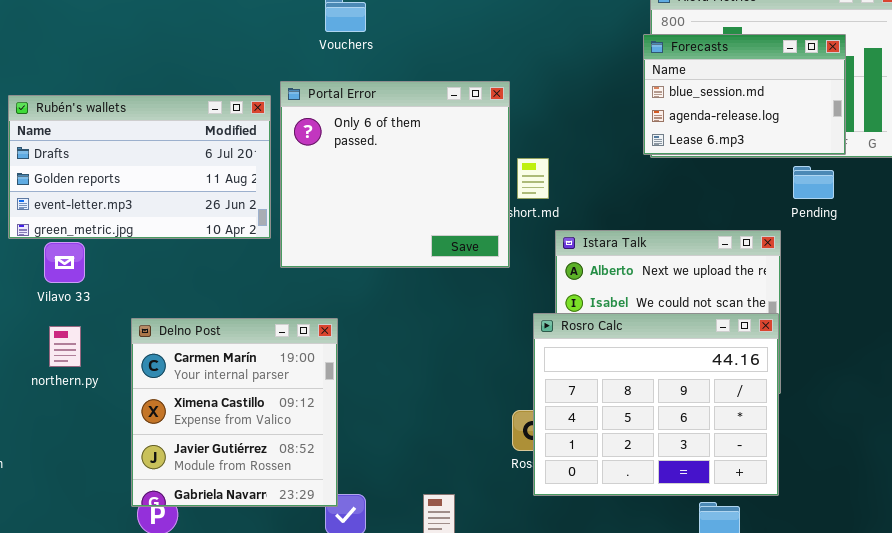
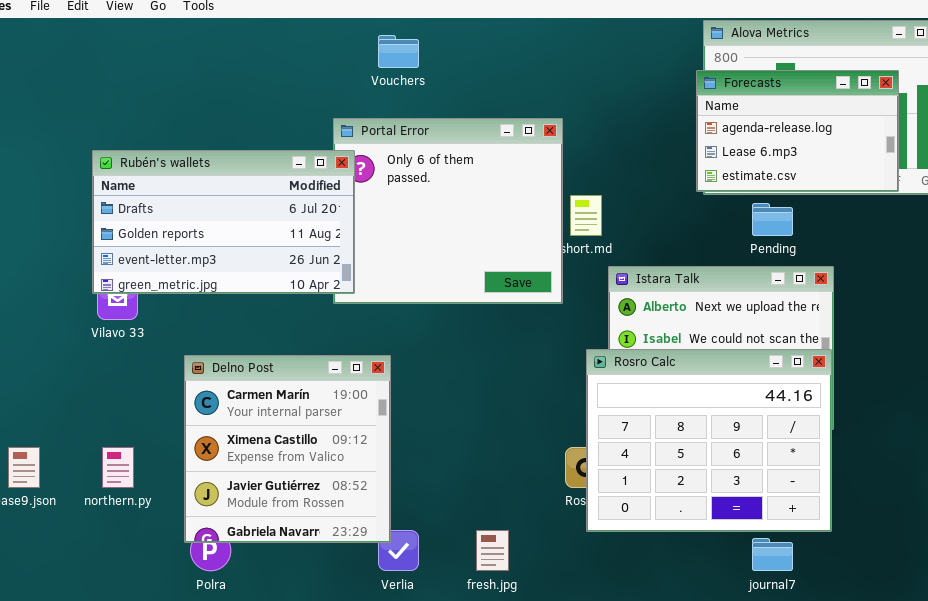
Forecasts: [643,34,846,155] -> [696,70,899,192], scrolled down 1 row
Rubén's wallets: [8,95,271,239] -> [92,150,355,294], moved
Pending: [793,166,834,199] -> [752,203,793,236], moved
northern.py: [49,326,81,367] -> [102,447,134,488], moved

